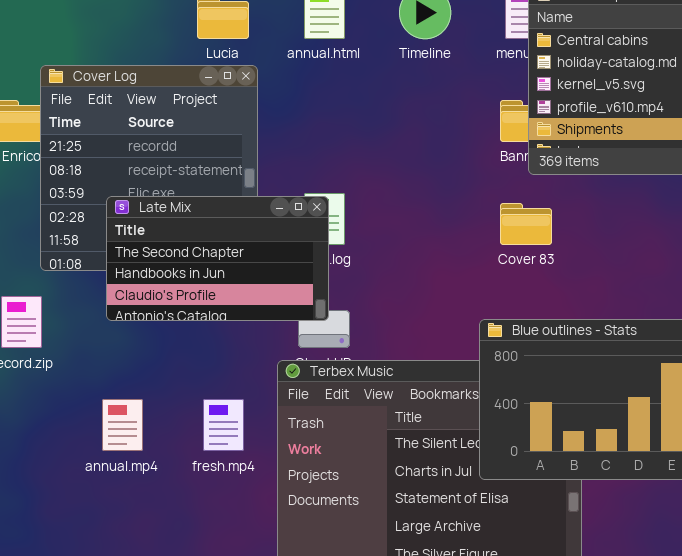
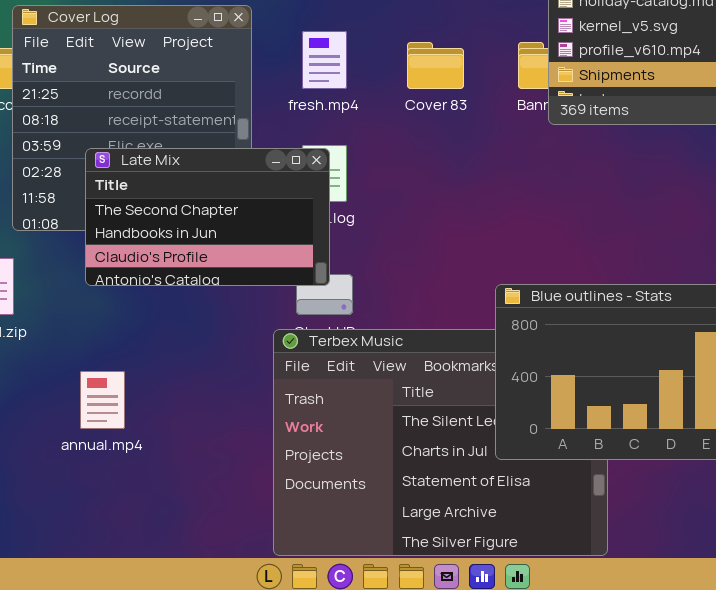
Cover 83: [500,203,552,245] -> [407,42,464,89], moved
fresh.mp4: [203,399,244,451] -> [302,31,347,89], moved

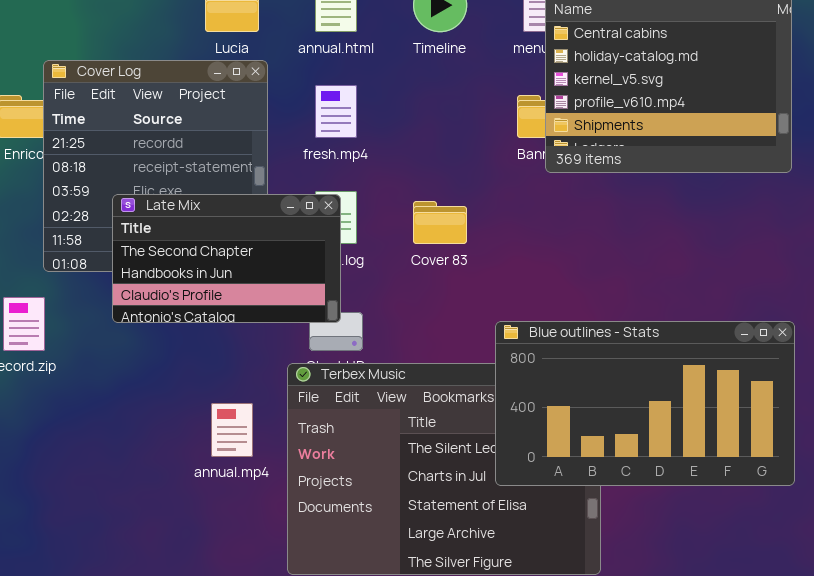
Cover 83: [407,42,464,89] -> [413,201,467,244], moved
annual.mp4: [80,371,125,429] -> [211,403,253,457], moved

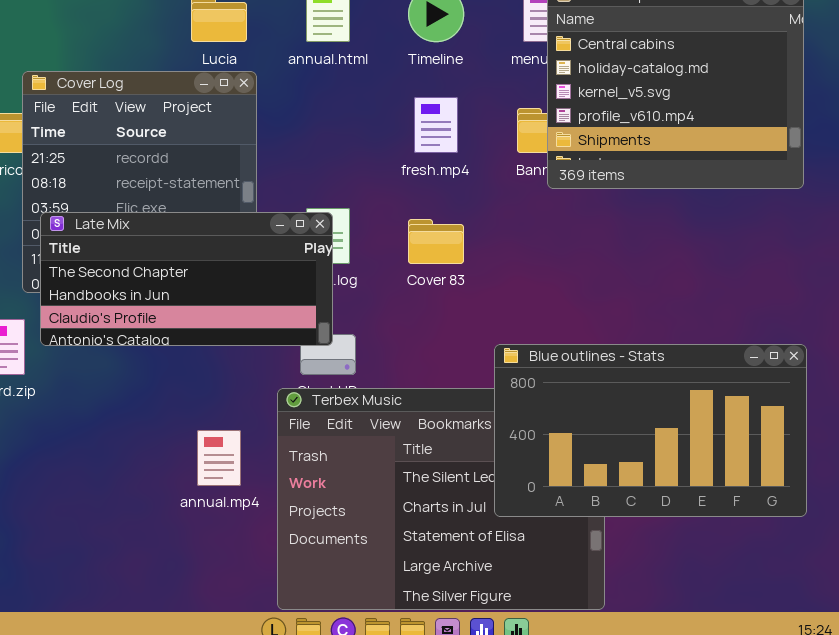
fresh.mp4: [315,85,357,138] -> [414,97,458,153], moved
Late Mix: [112,194,341,323] -> [40,212,333,346], resized

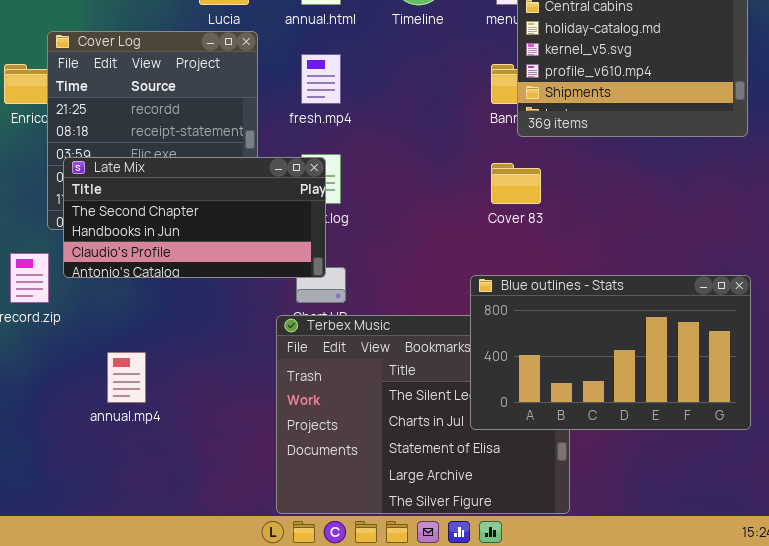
fresh.mp4: [414,97,458,153] -> [301,54,341,104], moved
Cover 83: [408,219,464,264] -> [491,163,541,204], moved
annual.mp4: [197,430,241,486] -> [107,352,146,403], moved

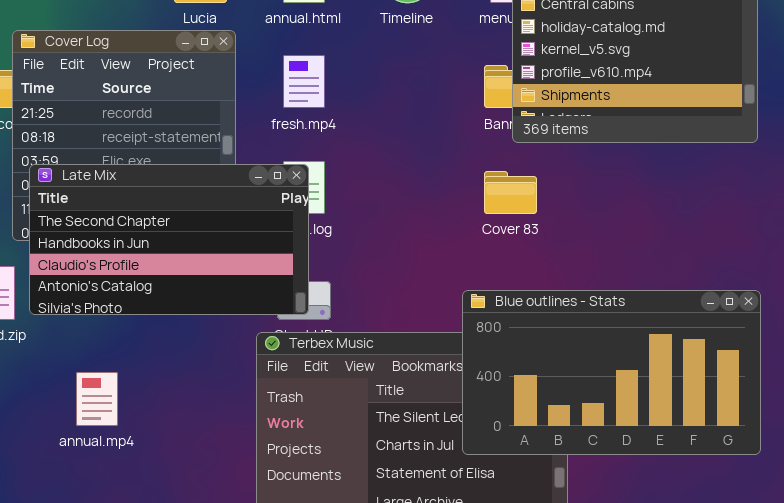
Late Mix: [63,157,326,278] -> [29,164,309,315], resized

